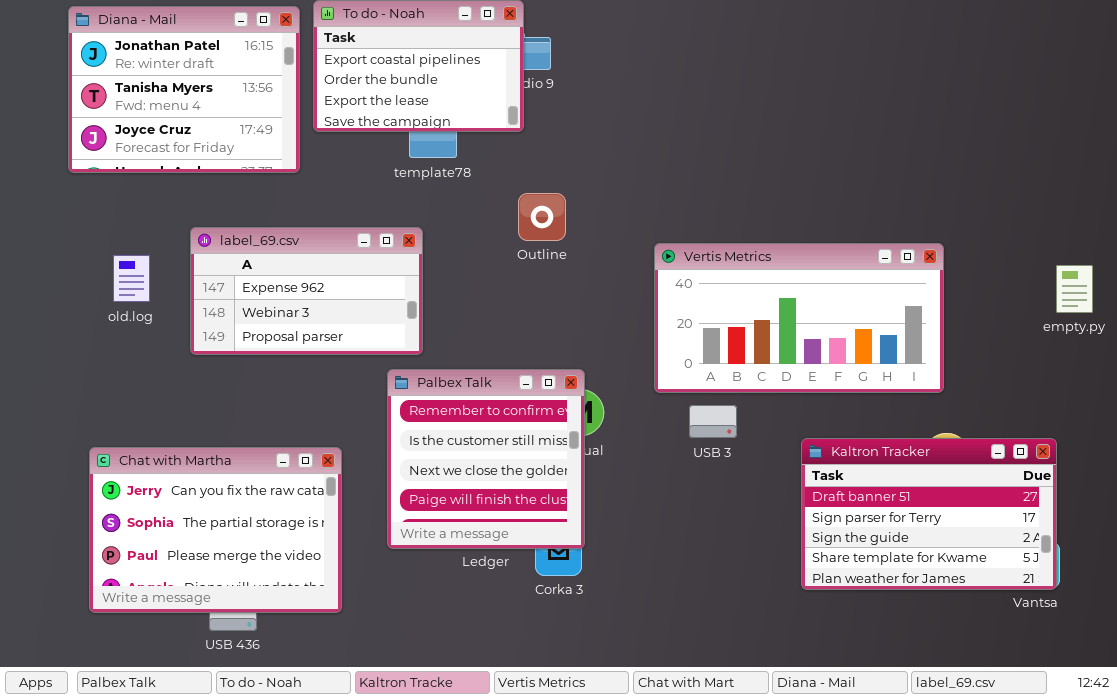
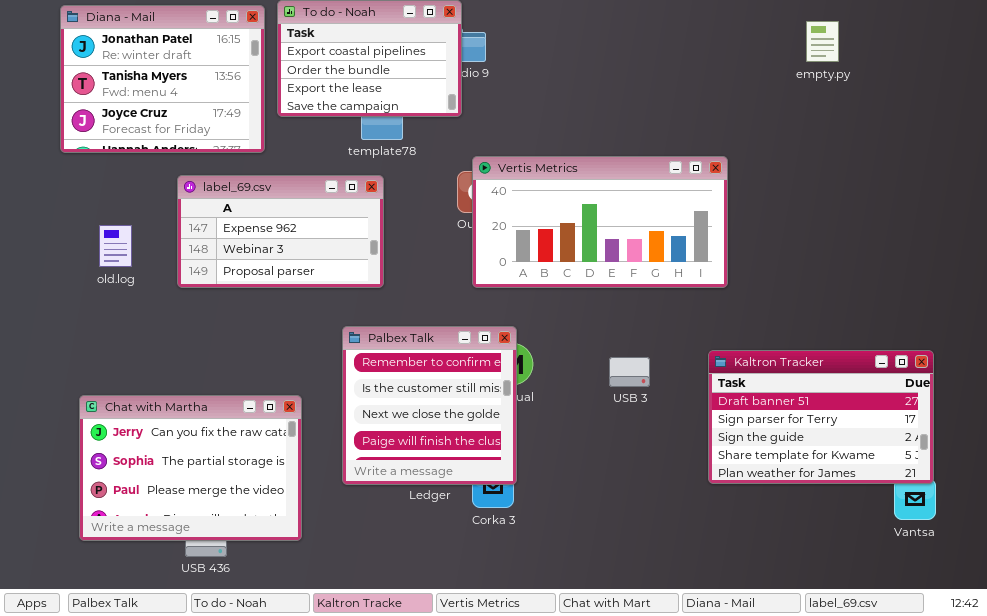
label_69.csv: [190,227,423,355] -> [177,175,384,288], moved
Vertis Metrics: [654,243,944,393] -> [472,156,728,288], moved
empty.py: [1056,265,1093,313] -> [806,21,839,62], moved
Kaltron Tracker: [801,438,1057,590] -> [708,350,934,484], moved

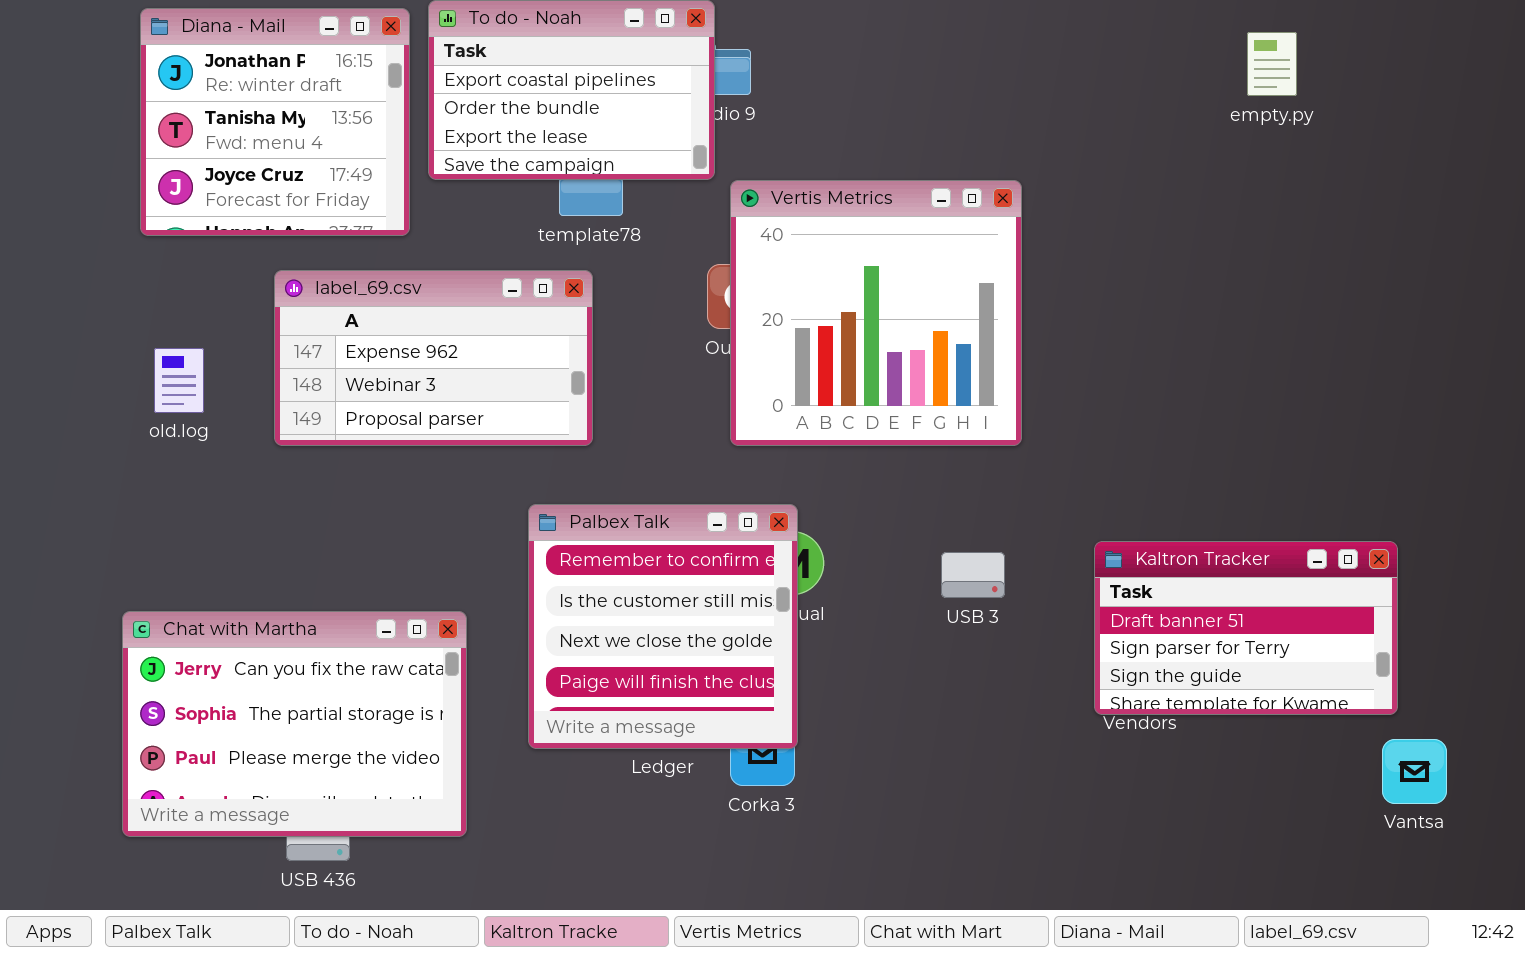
Diana - Mail: [60,5,265,153] -> [140,8,410,236], resized
Vertis Metrics: [472,156,728,288] -> [730,180,1022,446], resized
Kaltron Tracker: [708,350,934,484] -> [1094,541,1398,715], resized

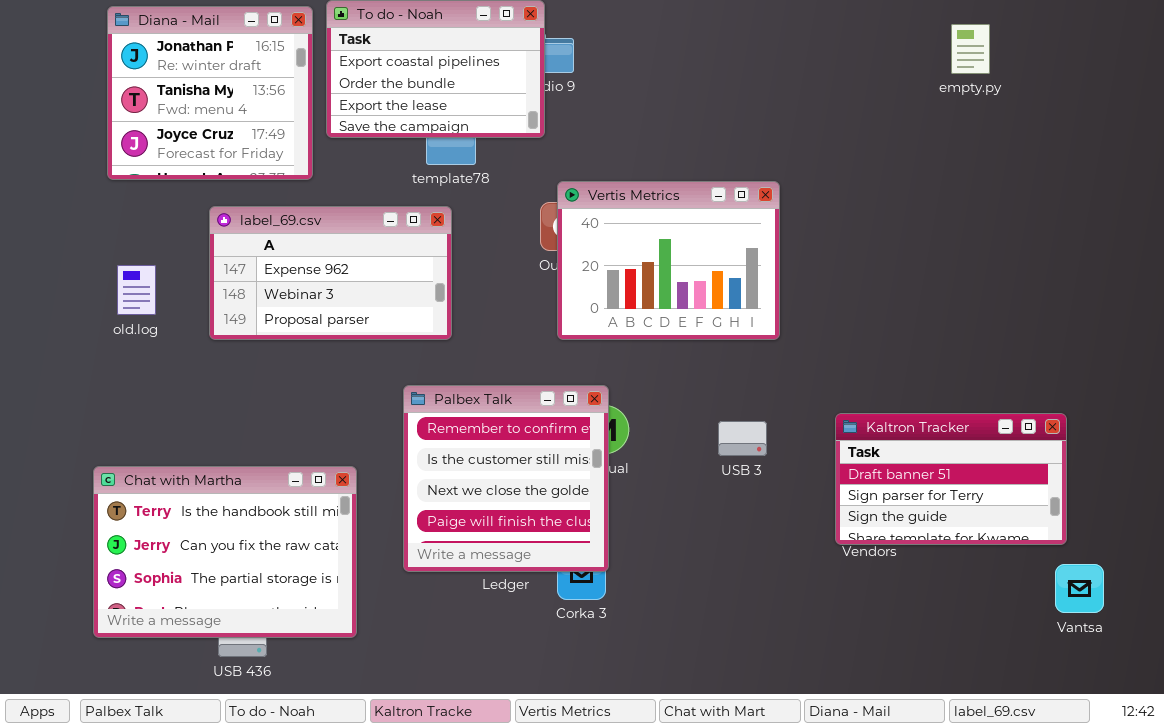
Vertis Metrics: [730,180,1022,446] -> [557,181,780,340], resized
Chat with Martha: [122,611,467,837] -> [93,466,357,638], scrolled up 1 row

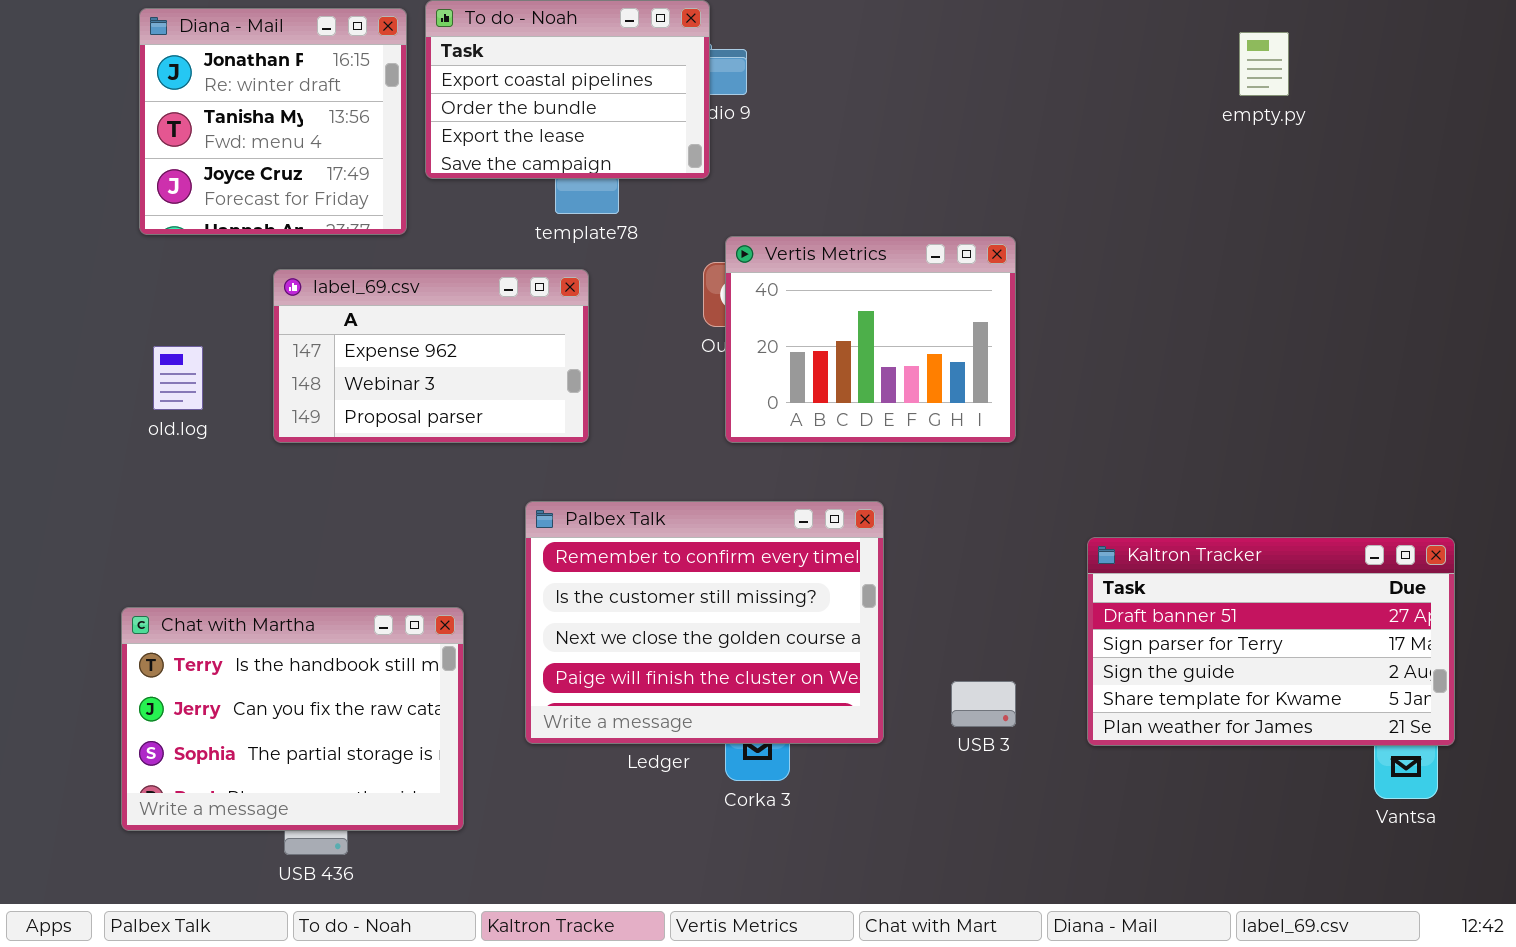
Palbex Talk: [403,385,609,572] -> [525,501,884,744], resized
Kaltron Tracker: [835,413,1067,545] -> [1087,537,1455,746], resized
USB 3: [718,421,767,456] -> [951,681,1016,727], moved

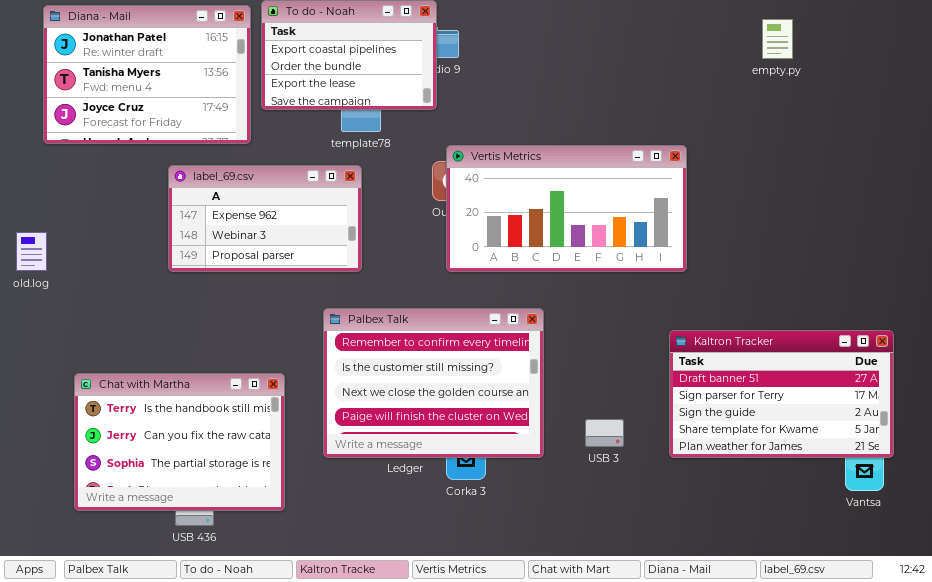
Diana - Mail: [139,8,407,235] -> [43,5,251,144], resized
Vertis Metrics: [725,236,1016,443] -> [446,145,687,272], resized
old.log: [153,346,203,410] -> [16,232,47,271], moved

